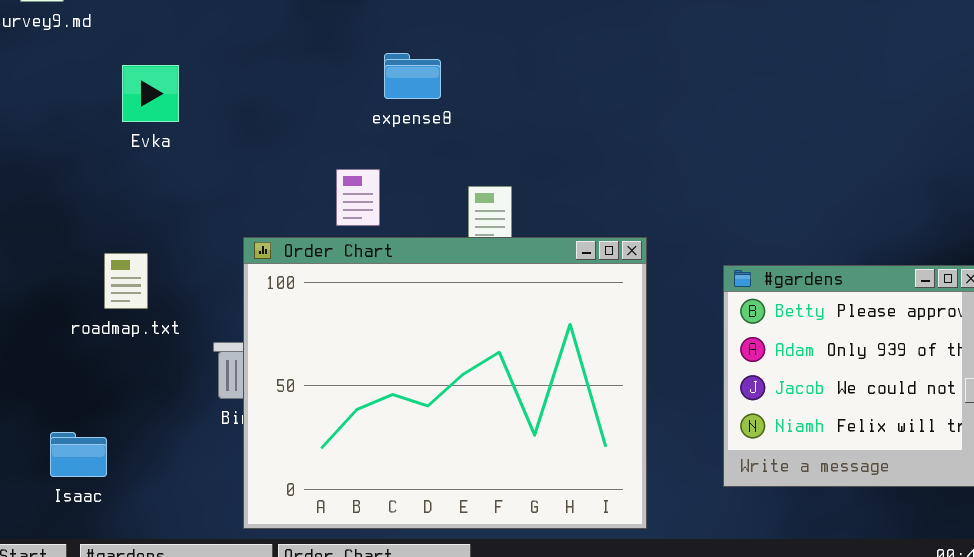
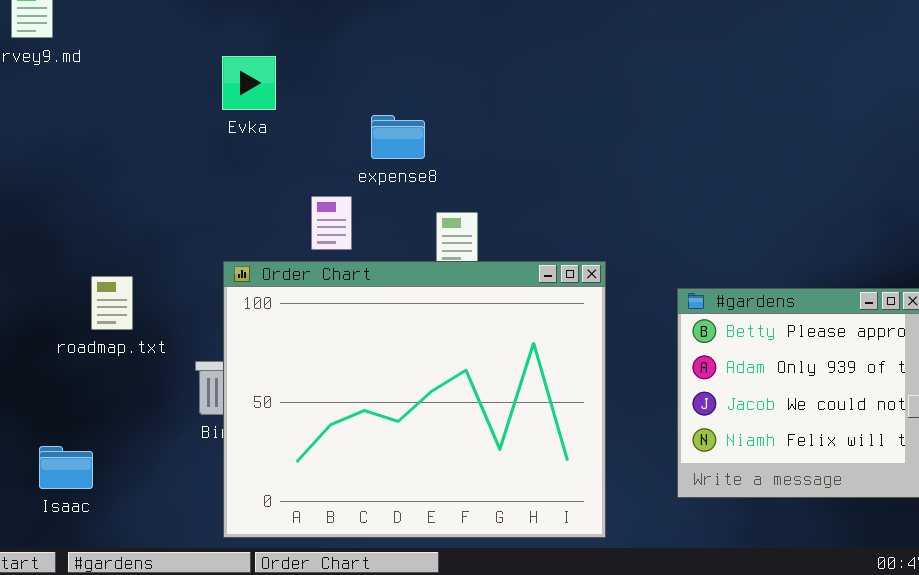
expense8: [384,53,441,99] -> [371,115,425,159], moved
Evka: [122,65,179,122] -> [222,56,276,110], moved

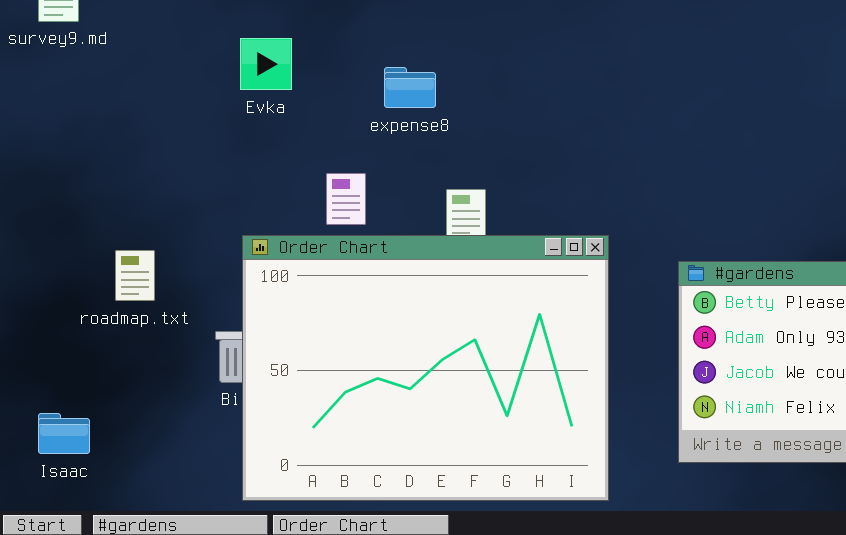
expense8: [371,115,425,159] -> [384,67,436,108], moved
Isaac: [39,446,93,489] -> [38,413,90,454], moved

